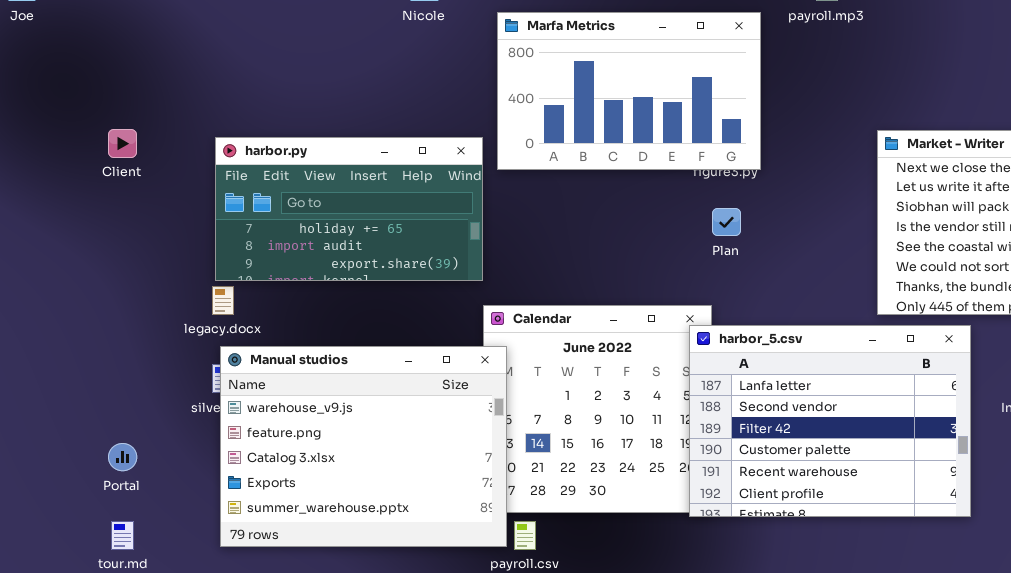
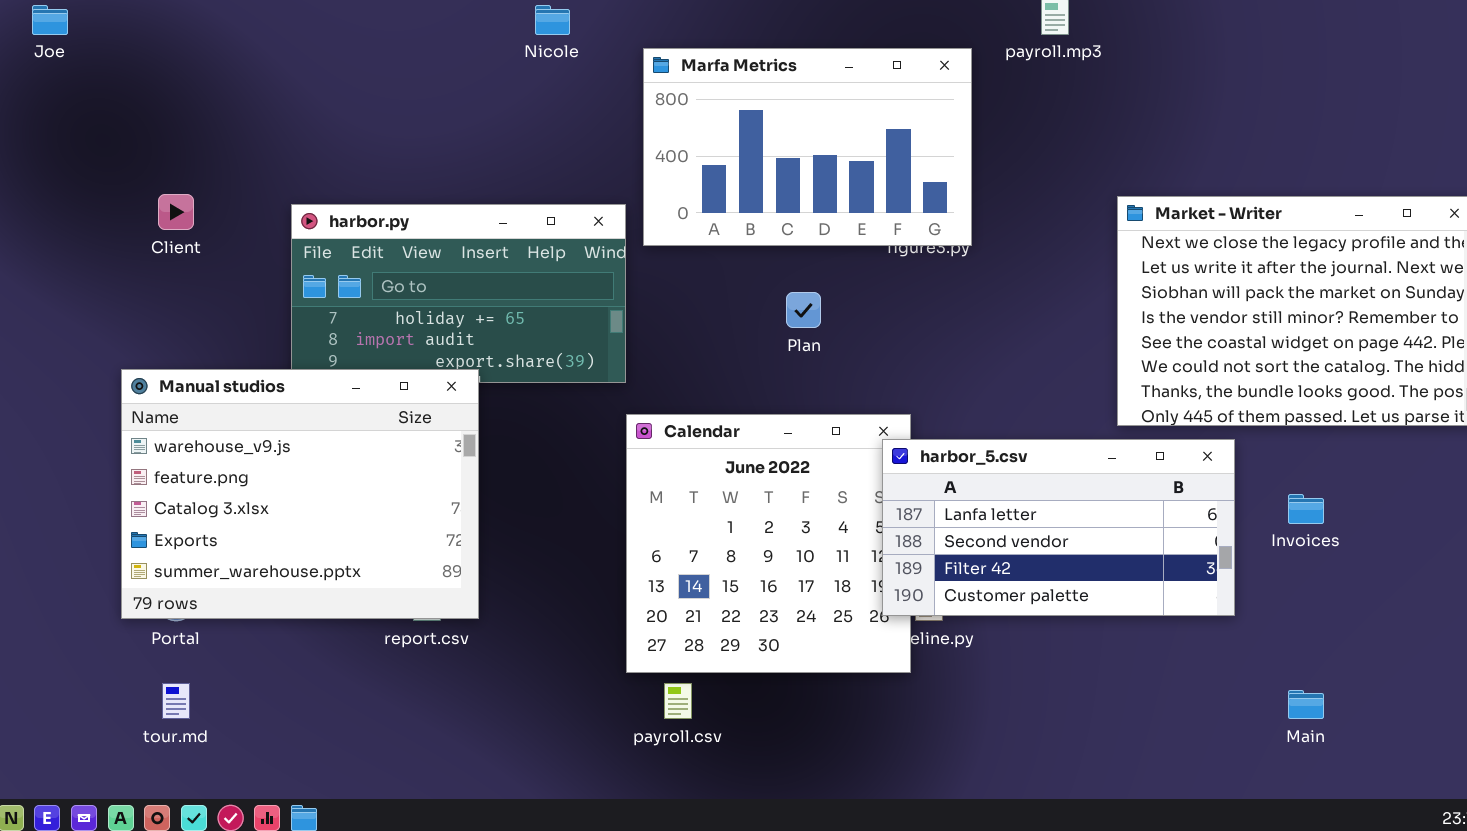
Plan: [712,208,741,236] -> [786,292,821,328], moved
harbor_5.csv: [689,325,971,517] -> [882,439,1235,616], resized
Manual studios: [220,346,507,547] -> [121,369,479,619], moved

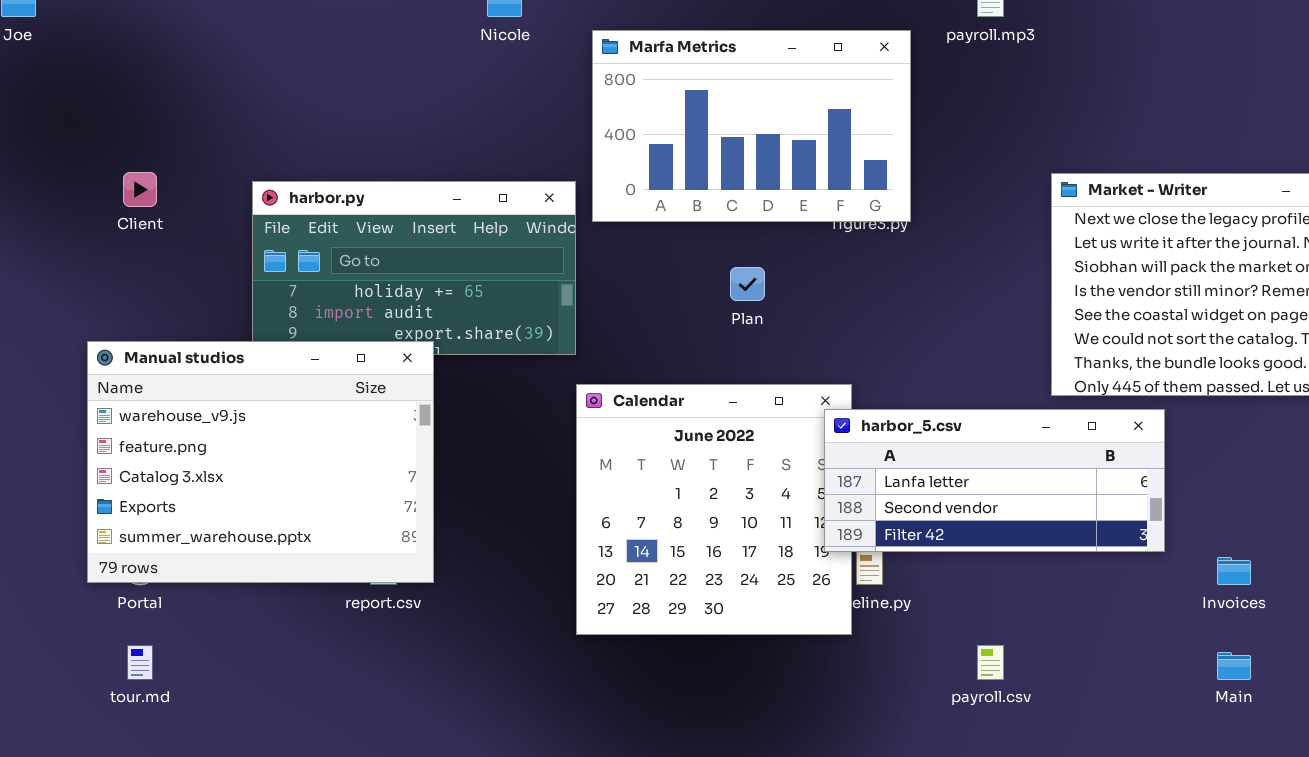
harbor_5.csv: [882,439,1235,616] -> [824,409,1165,552], resized
Invoices: [1288,494,1324,524] -> [1217,557,1251,585], moved
payroll.csv: [664,683,692,719] -> [977,645,1004,680], moved

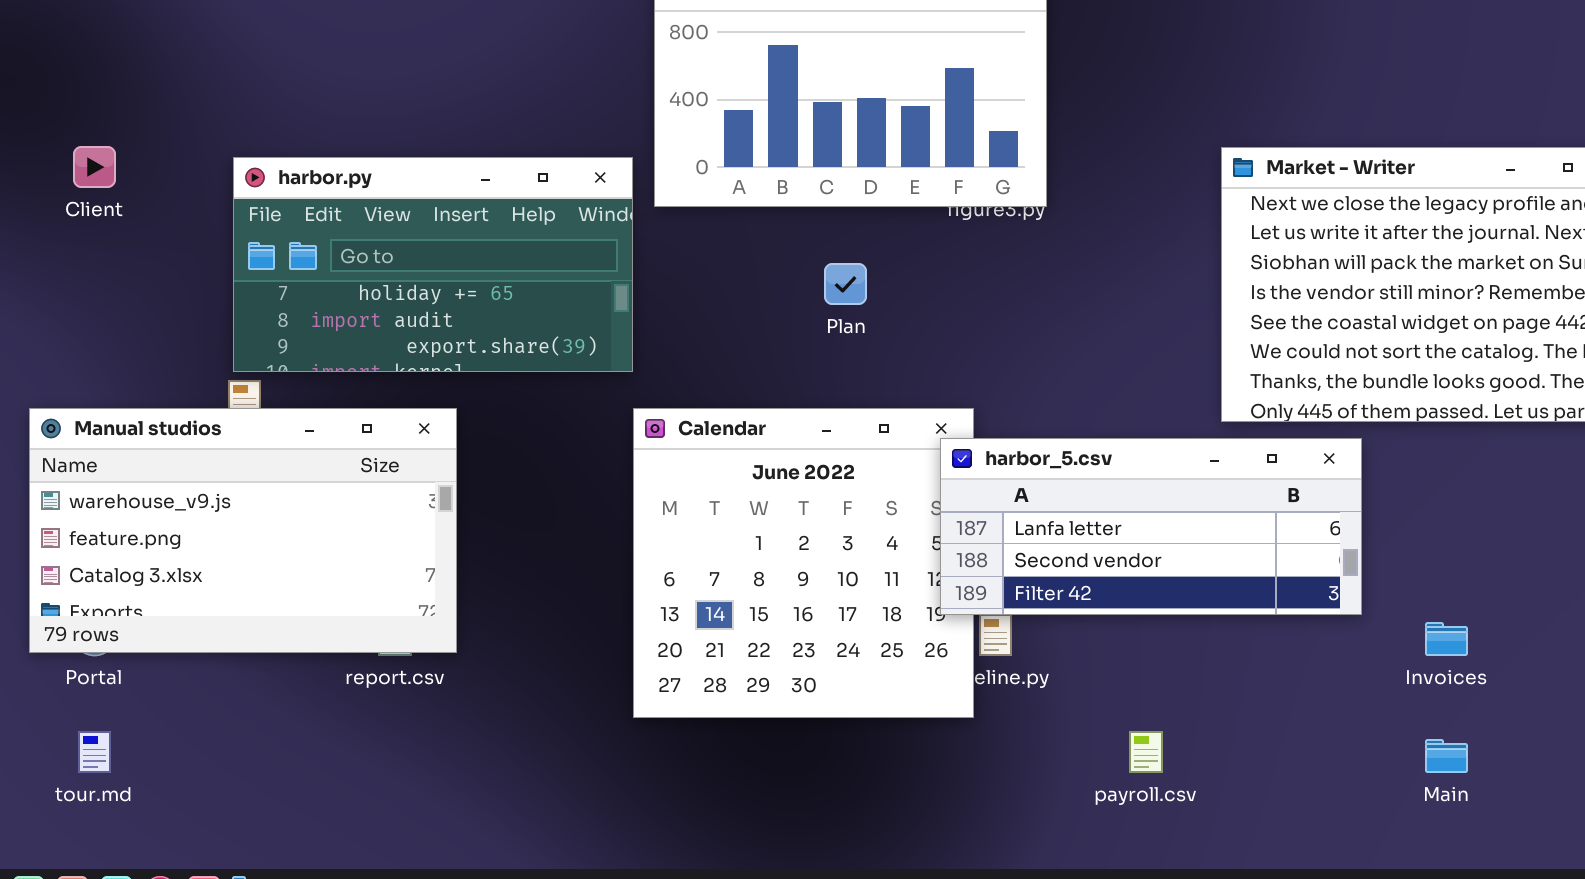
Manual studios: [87,341,434,583] -> [29,408,457,653], resized

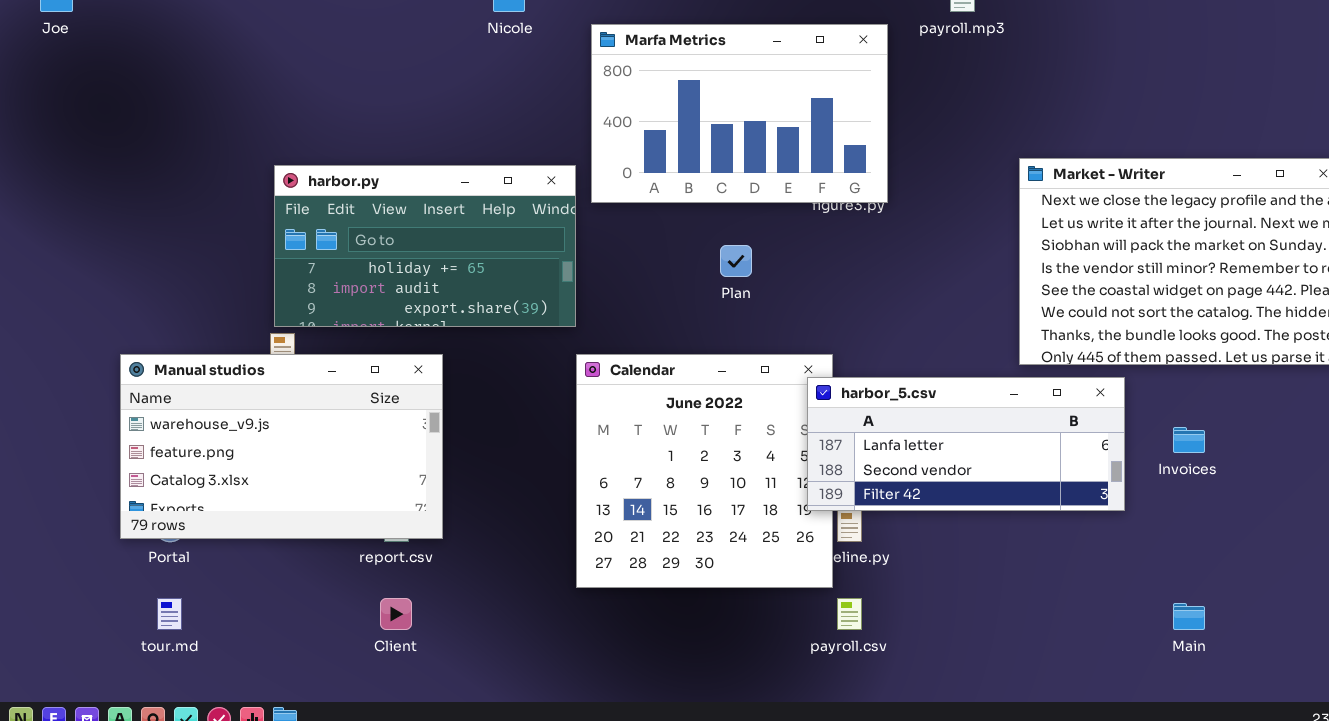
Client: [73,146,116,188] -> [380,598,412,630], moved
Invoices: [1425,622,1468,656] -> [1173,427,1205,453], moved
payroll.csv: [1129,731,1163,773] -> [837,598,862,630], moved

